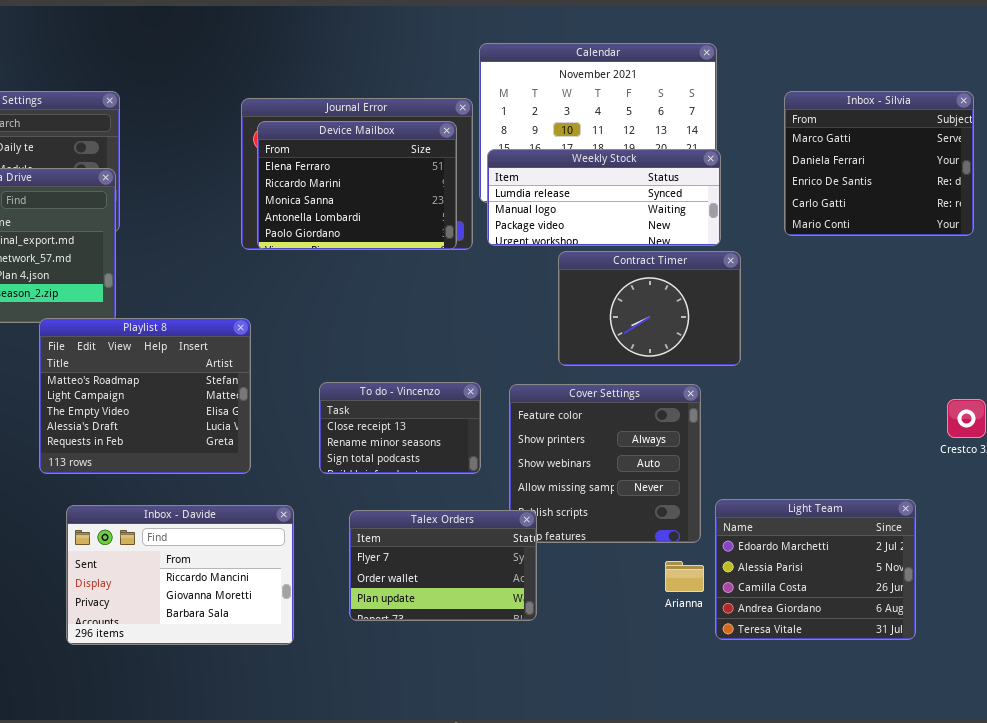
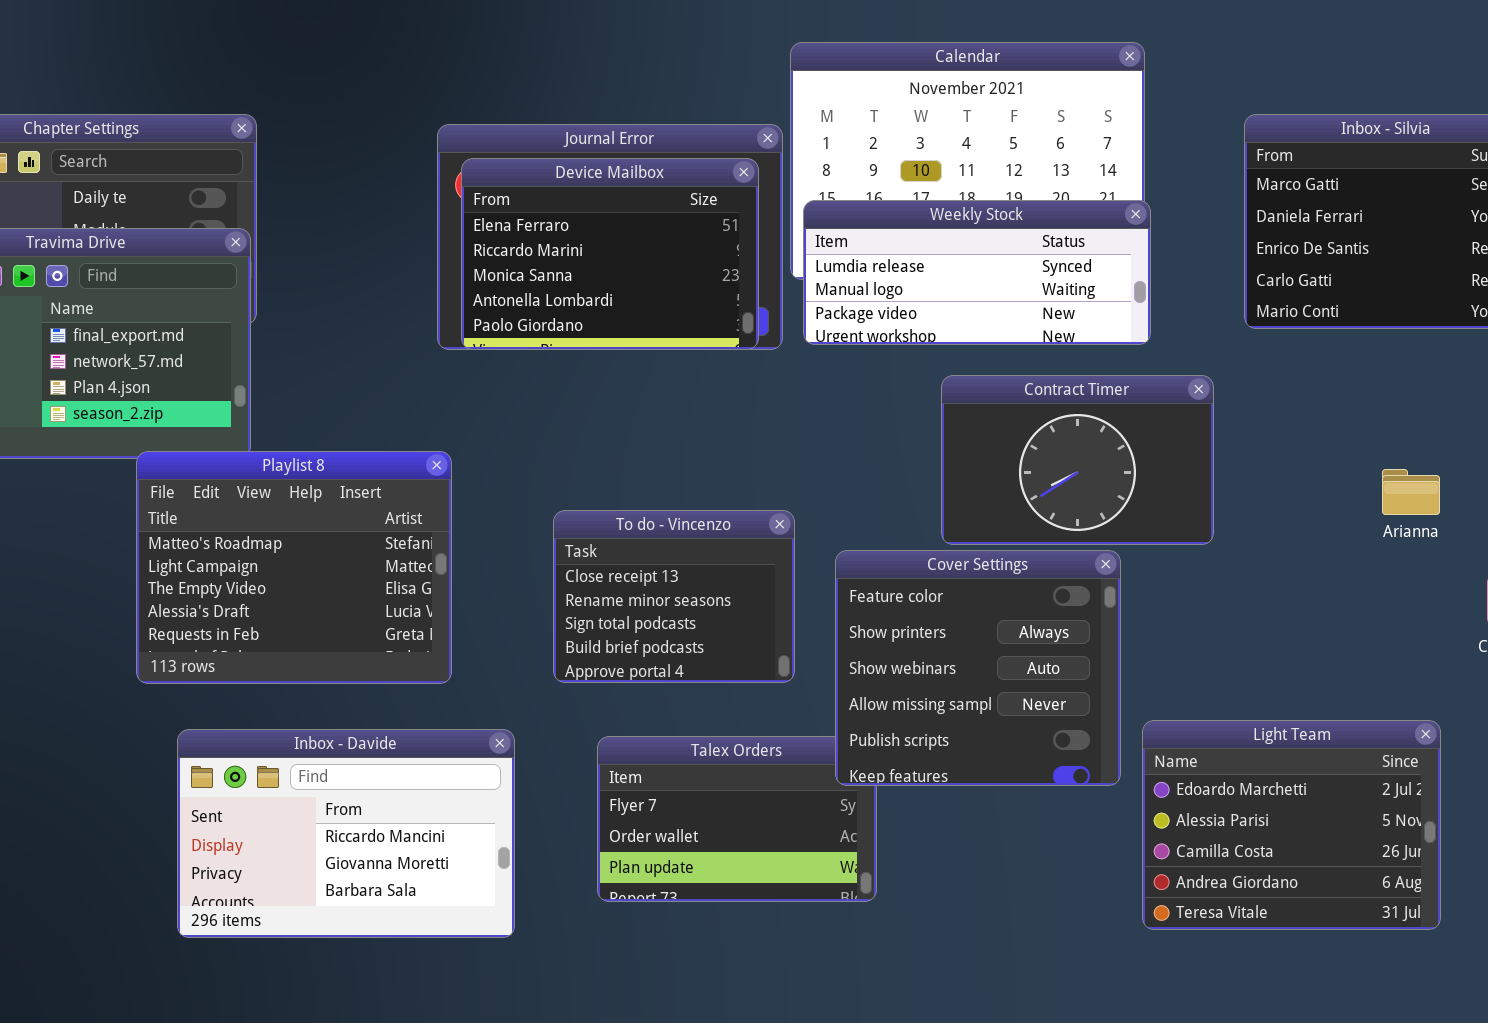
Contract Timer: [558,251,741,366] -> [941,375,1214,545], moved
To do - Vincenzo: [319,382,481,474] -> [553,510,795,683], resized
Cover Settings: [509,384,701,543] -> [835,550,1121,786], raised
Arianna: [665,561,704,592] -> [1382,469,1440,515], moved

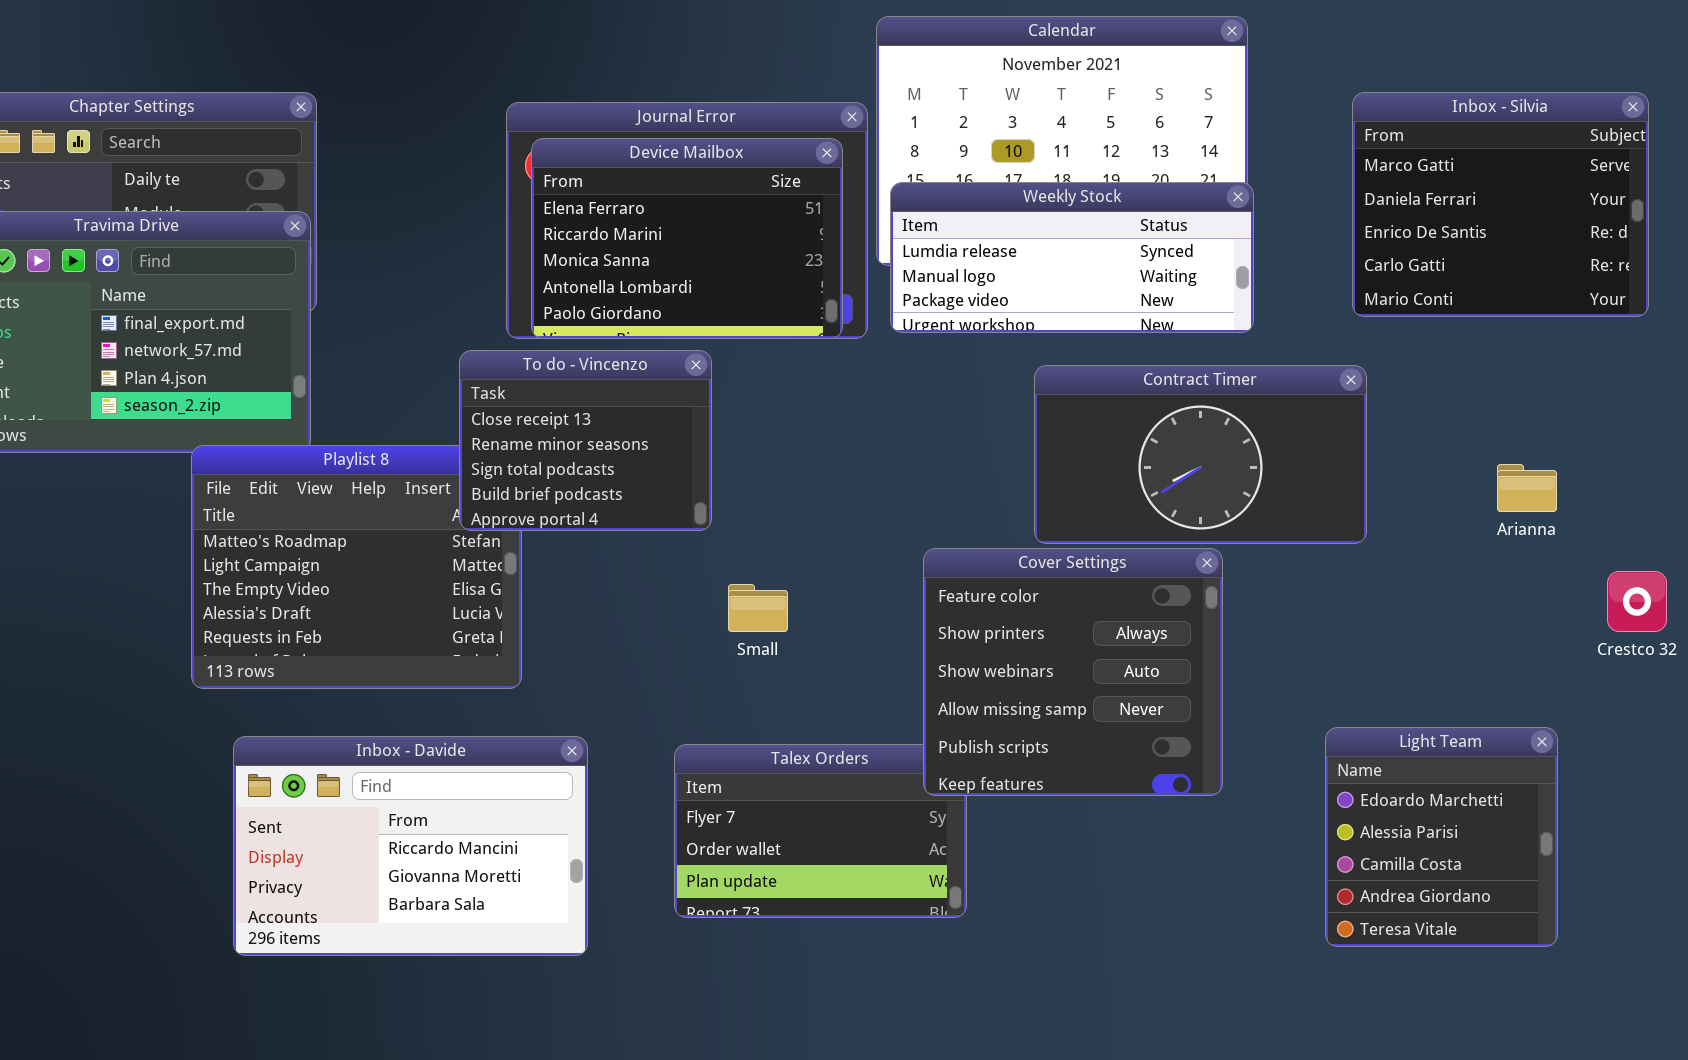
Contract Timer: [941,375,1214,545] -> [1034,365,1367,544], resized
To do - Vincenzo: [553,510,795,683] -> [459,350,712,531], moved
Light Team: [1142,720,1441,930] -> [1325,727,1558,947], resized

